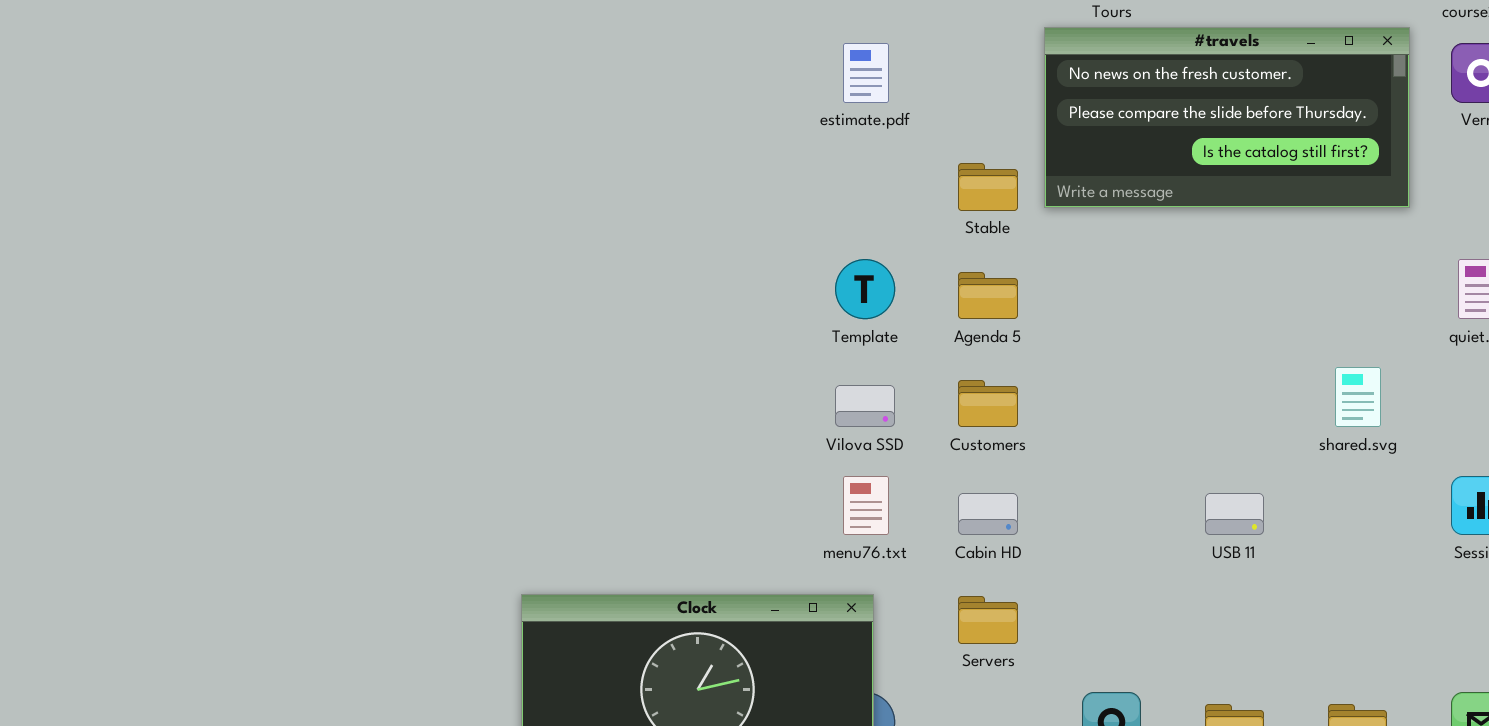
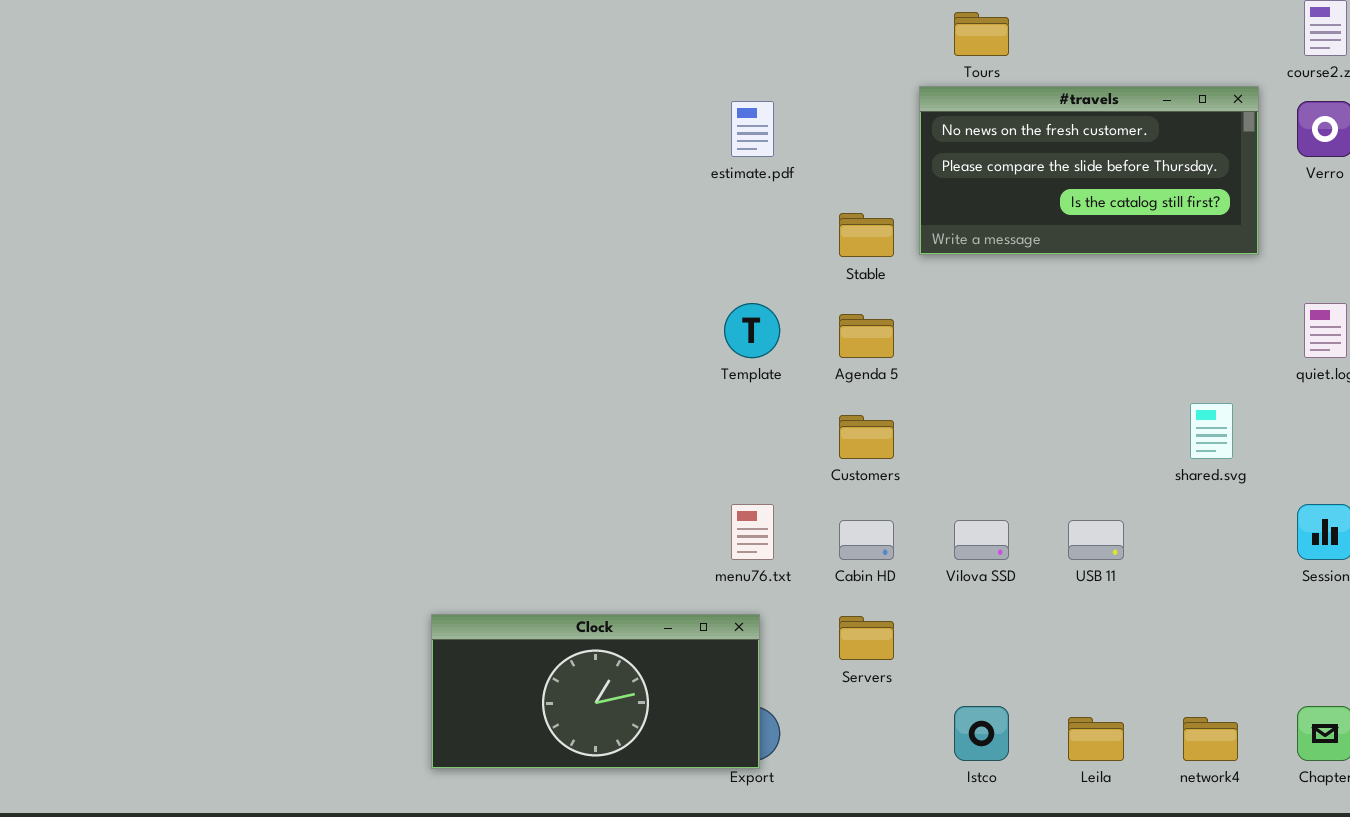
Vilova SSD: [835,385,895,427] -> [954,520,1009,560], moved

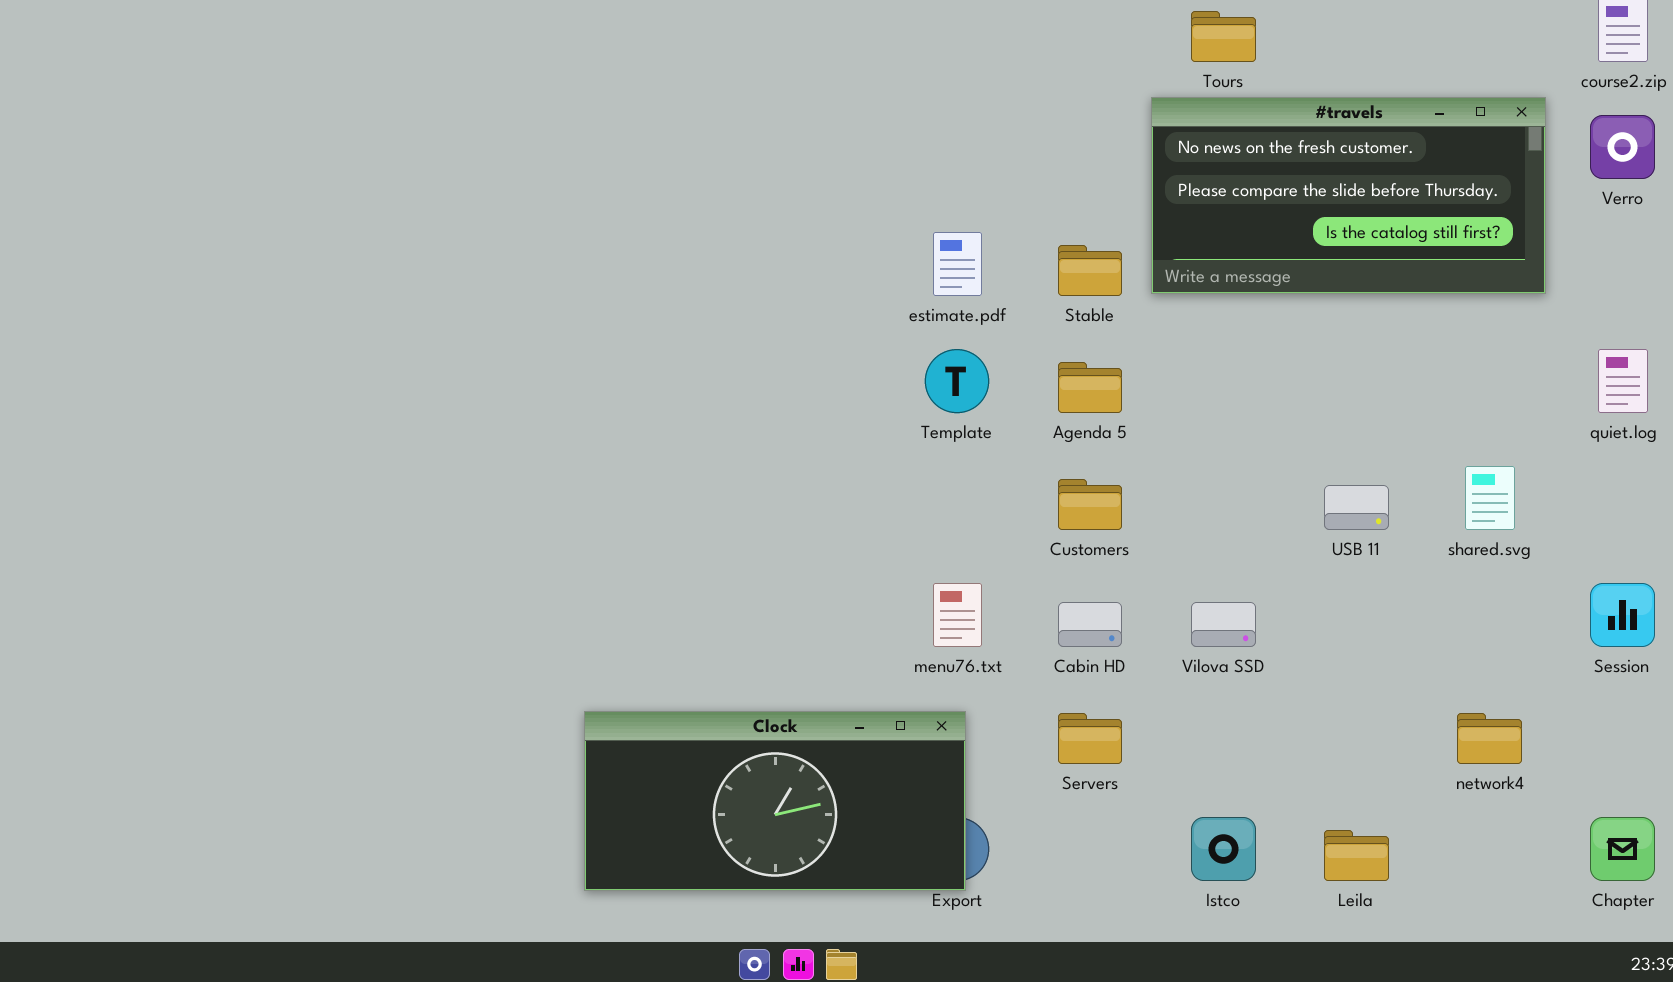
estimate.pdf: [731,101,774,157] -> [933,232,982,296], moved
USB 11: [1068,520,1124,560] -> [1324,485,1389,530], moved
network4: [1183,717,1238,761] -> [1457,713,1522,764], moved

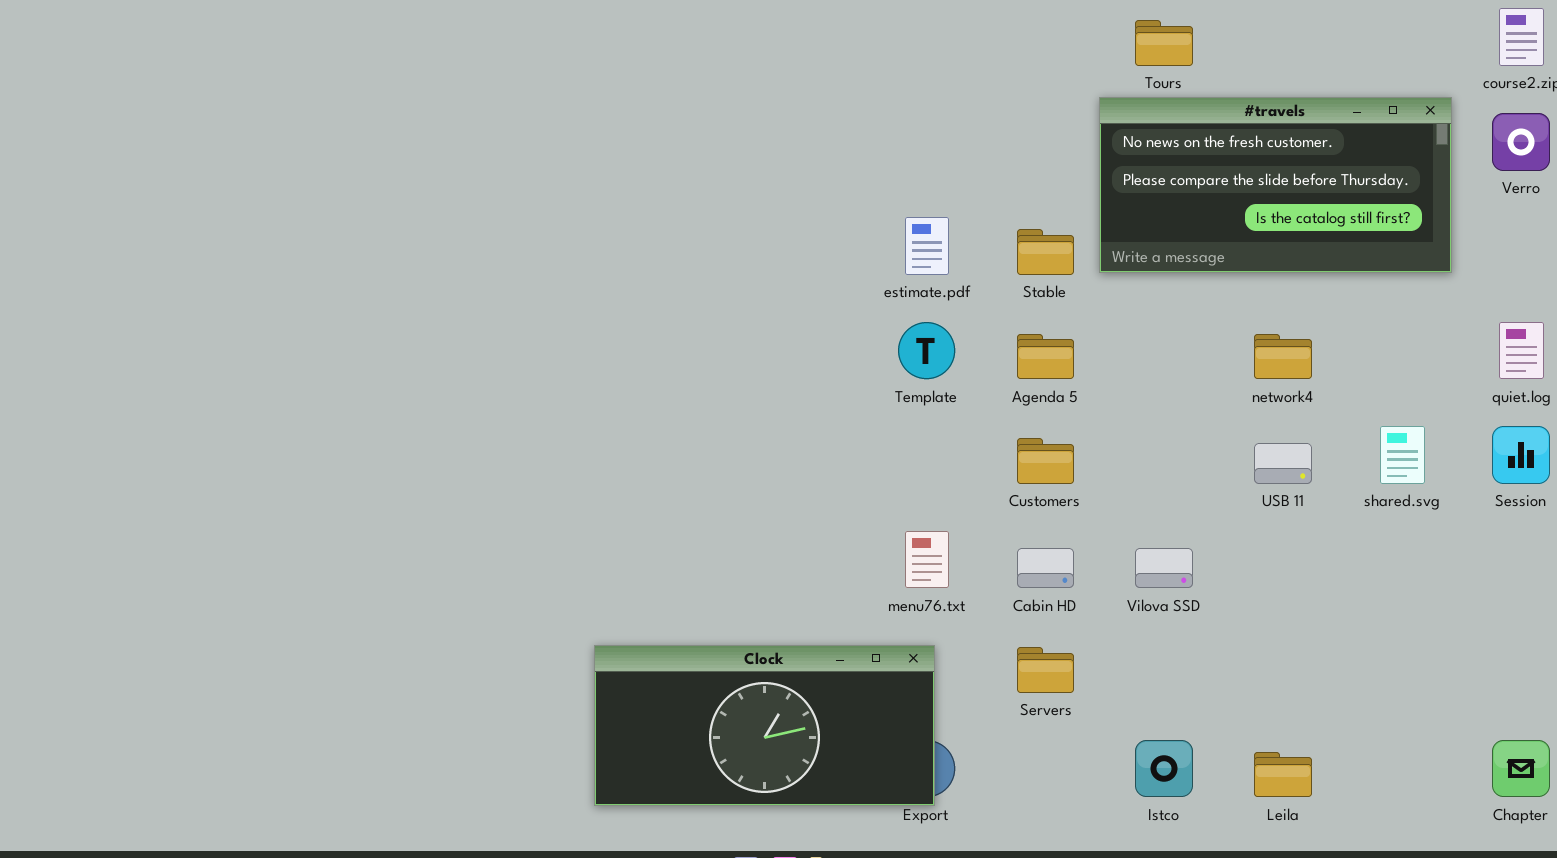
Session: [1590,583,1655,647] -> [1492,426,1550,484], moved
network4: [1457,713,1522,764] -> [1254,334,1312,379], moved

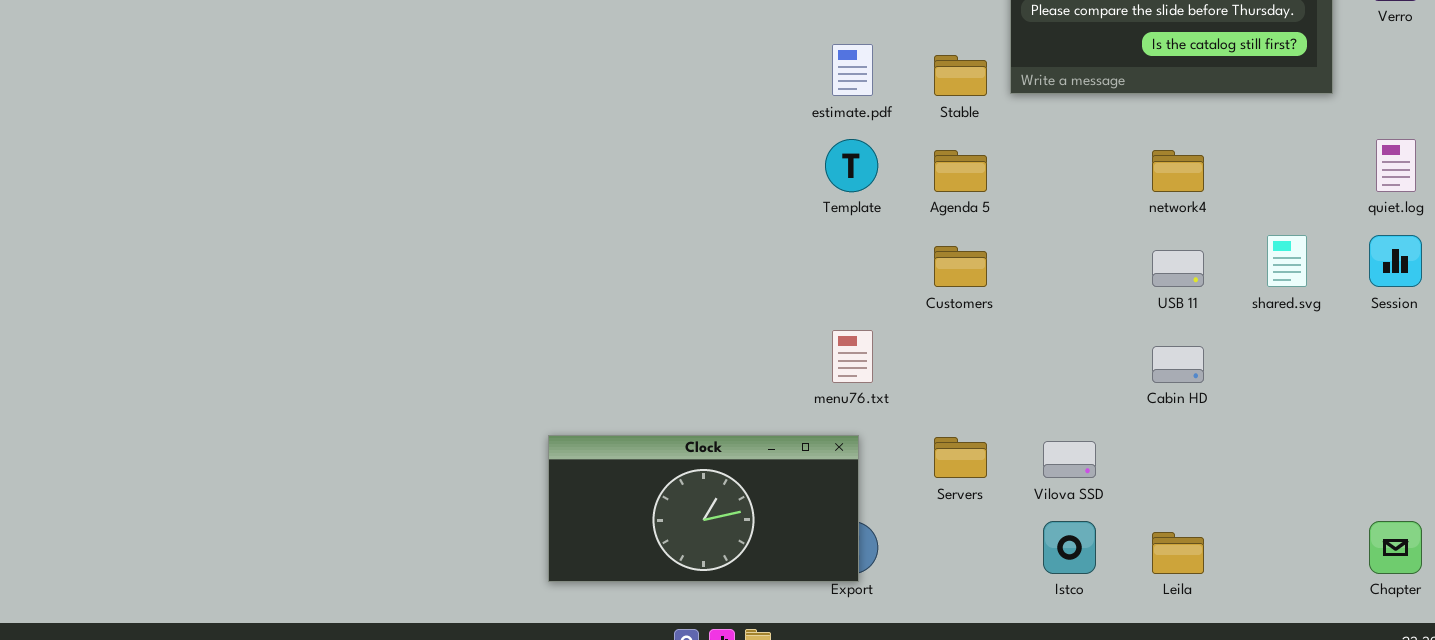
Cabin HD: [1017,548,1074,588] -> [1152,346,1204,383], moved
Vilova SSD: [1135,548,1193,588] -> [1043,441,1096,478], moved

